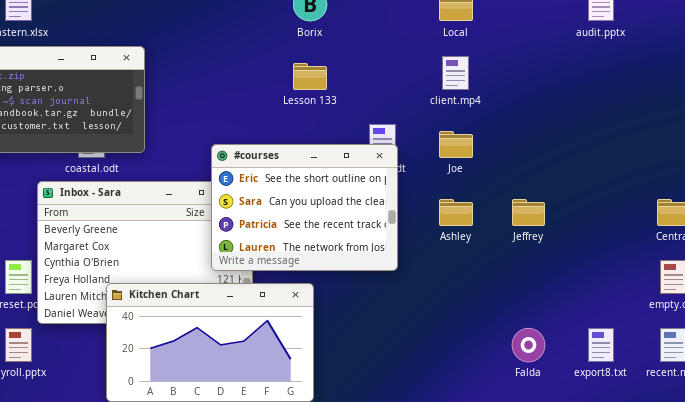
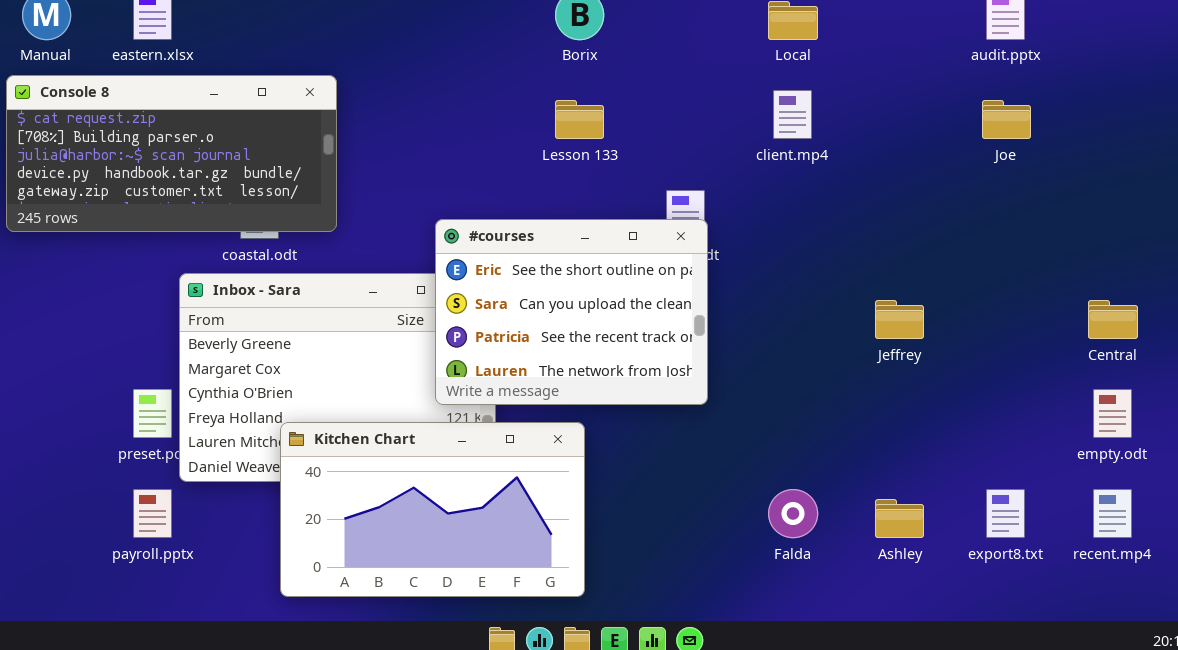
Joe: [439,131,473,158] -> [982,100,1031,139], moved
Ashley: [439,199,473,226] -> [875,499,924,538], moved
Falda: [512,328,545,362] -> [768,489,818,538], moved

